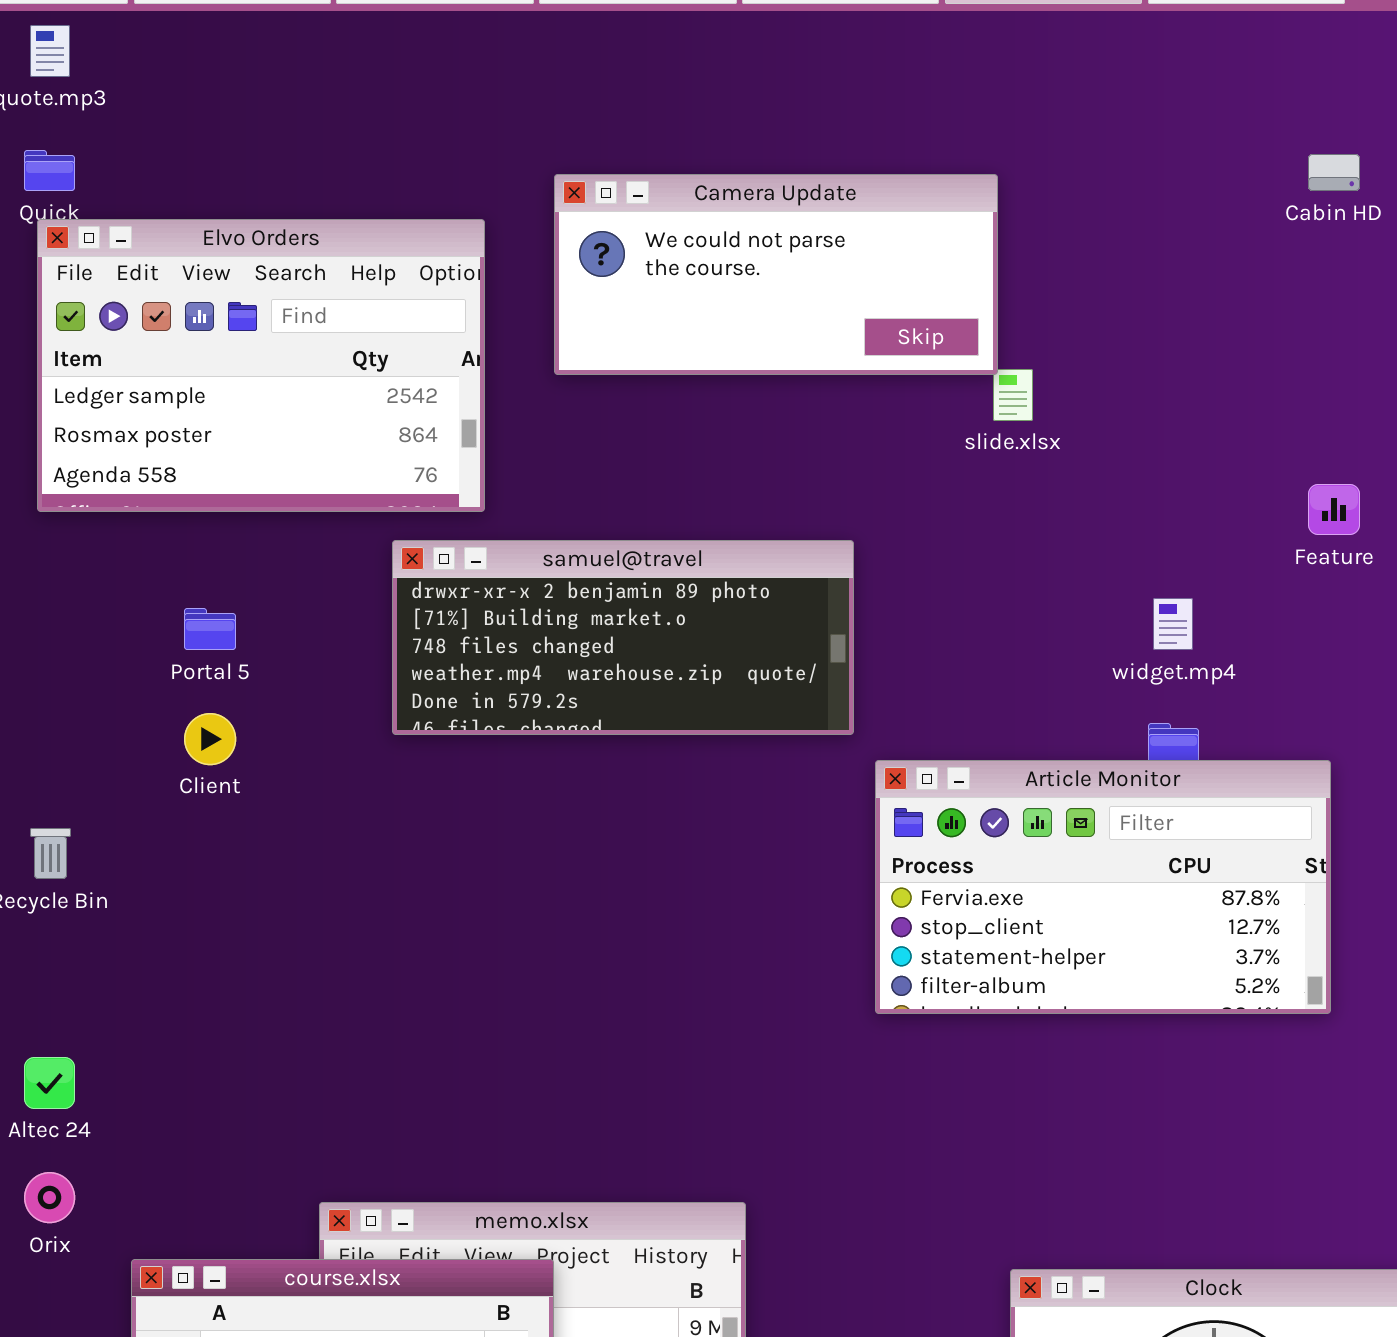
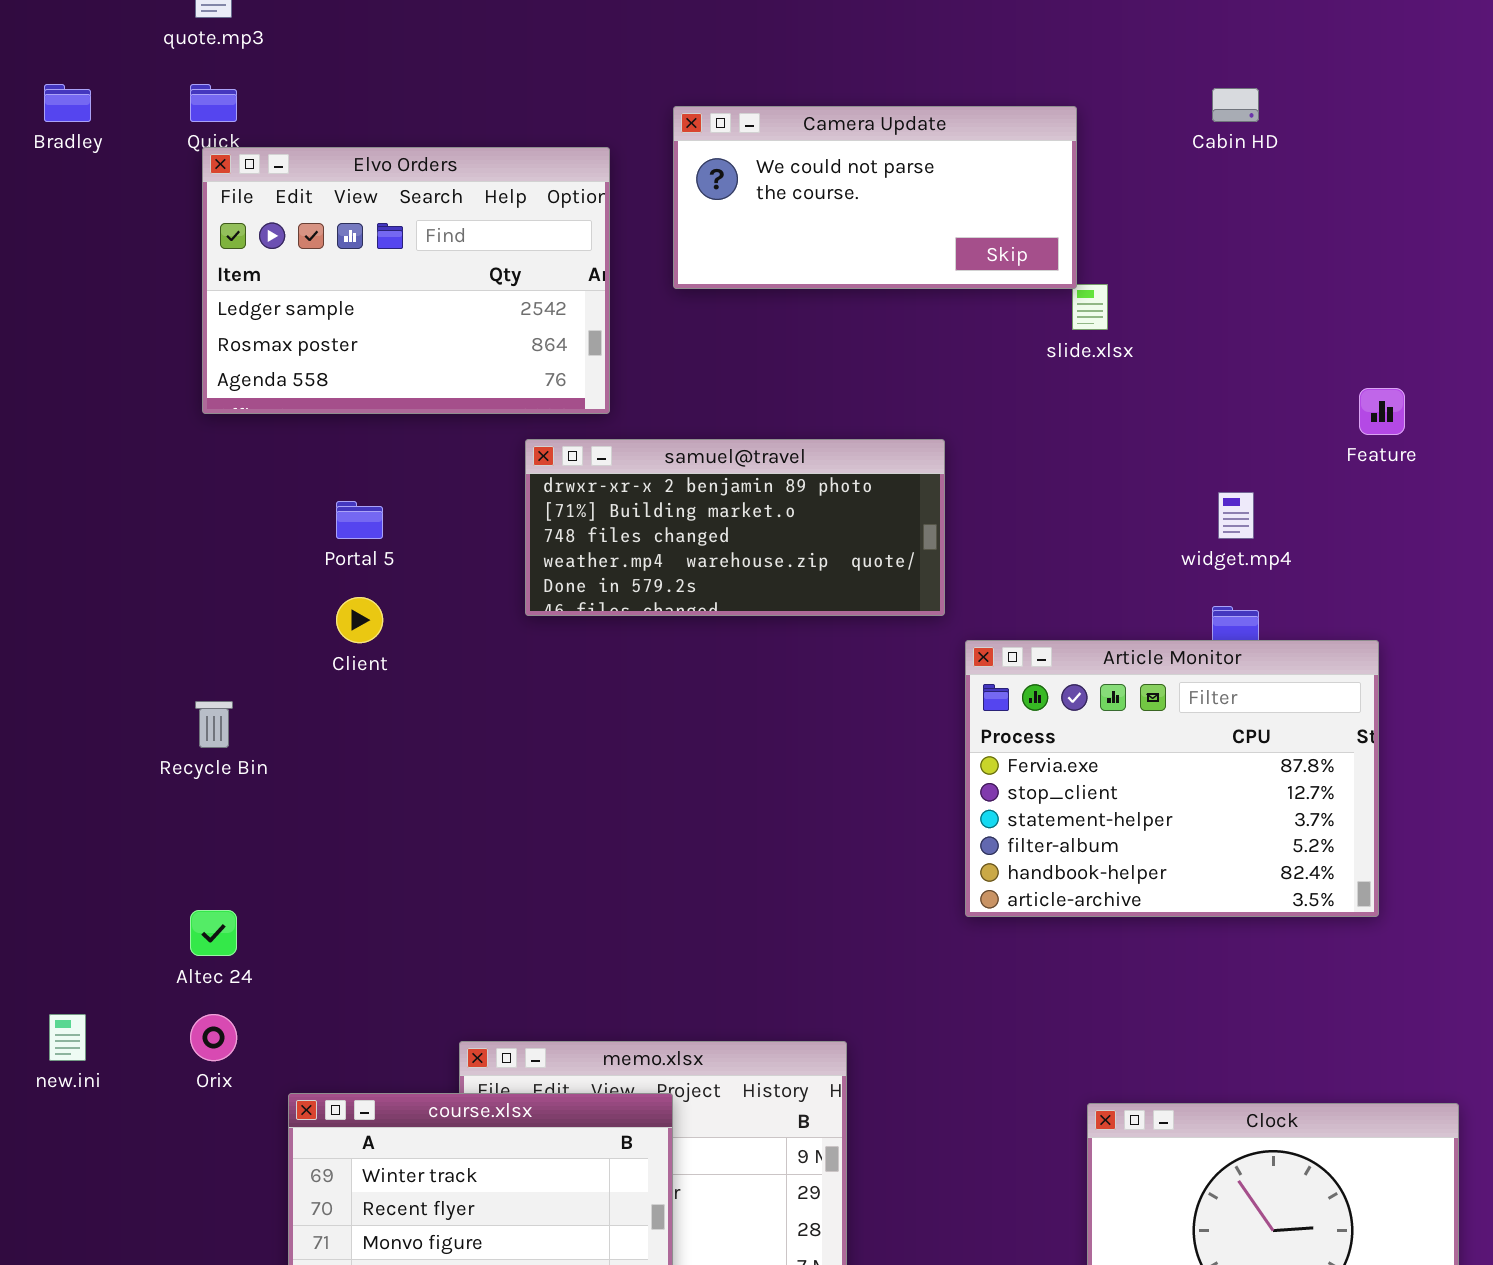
Cabin HD: [1308,154,1360,191] -> [1212,88,1259,122], moved
Article Monitor: [875,760,1331,1014] -> [965,640,1379,917], resized

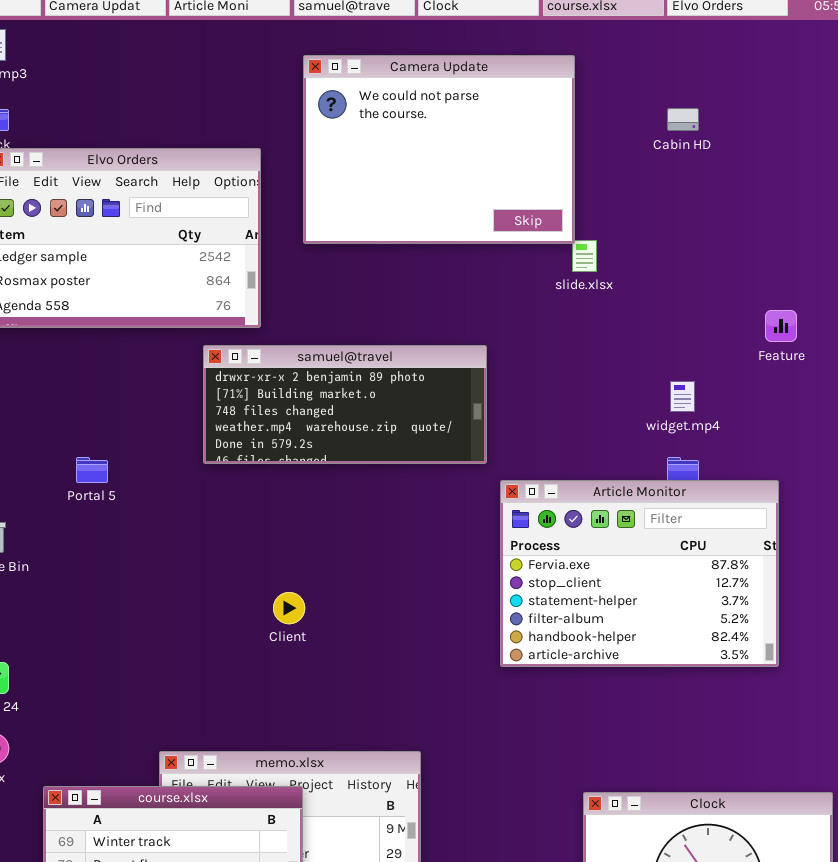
Camera Update: [673,106,1077,289] -> [303,55,575,244], resized
Portal 5: [336,501,383,539] -> [76,457,108,483], moved
Client: [336,597,383,643] -> [273,592,305,624], moved

